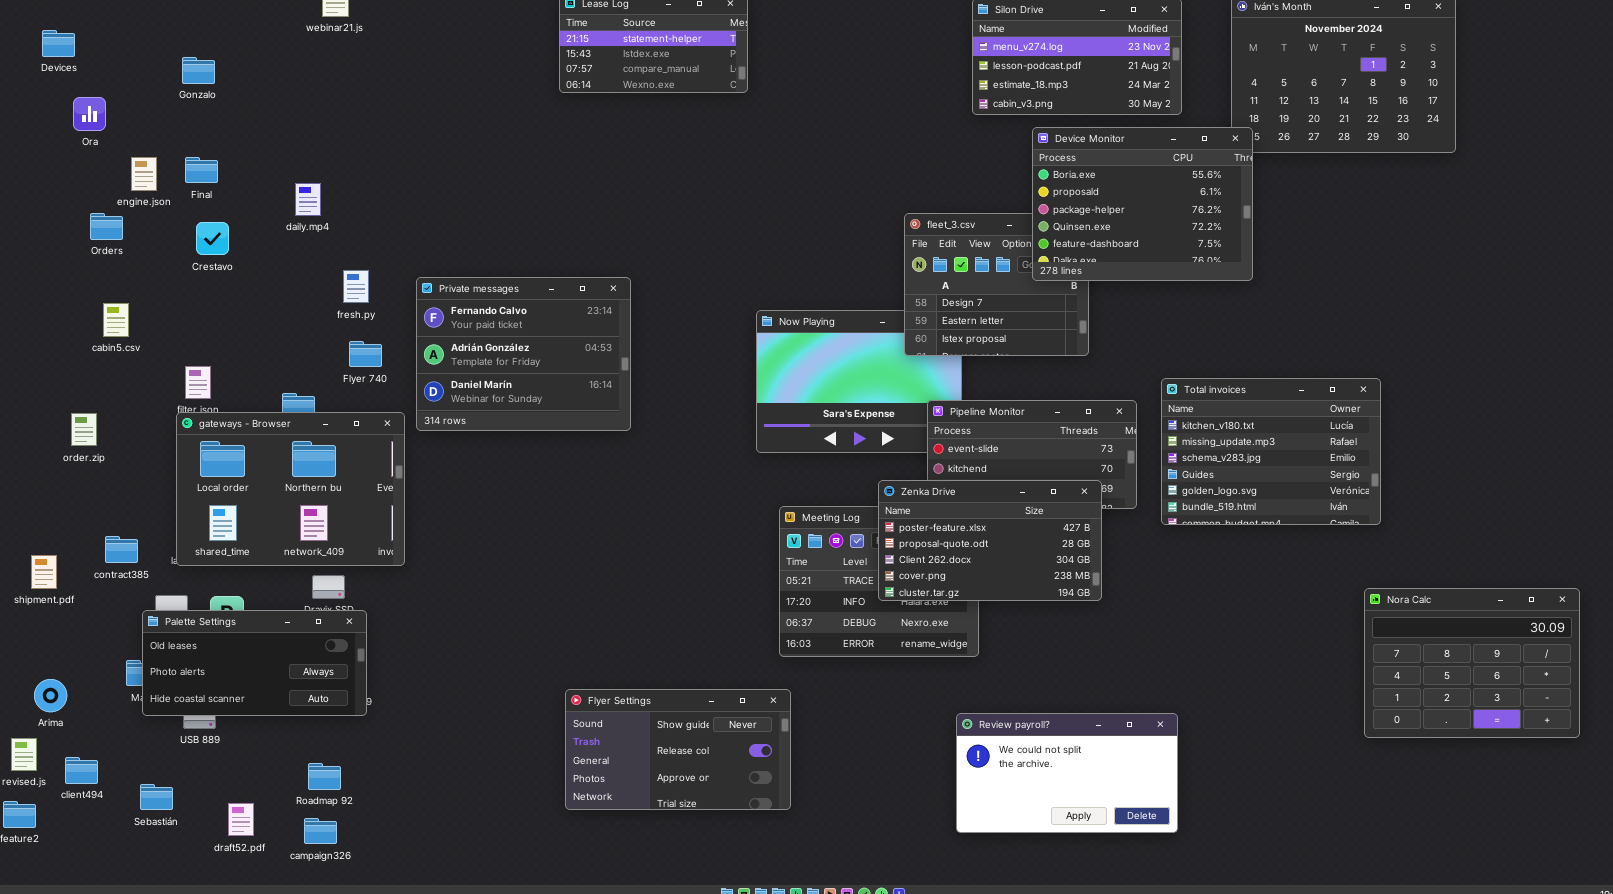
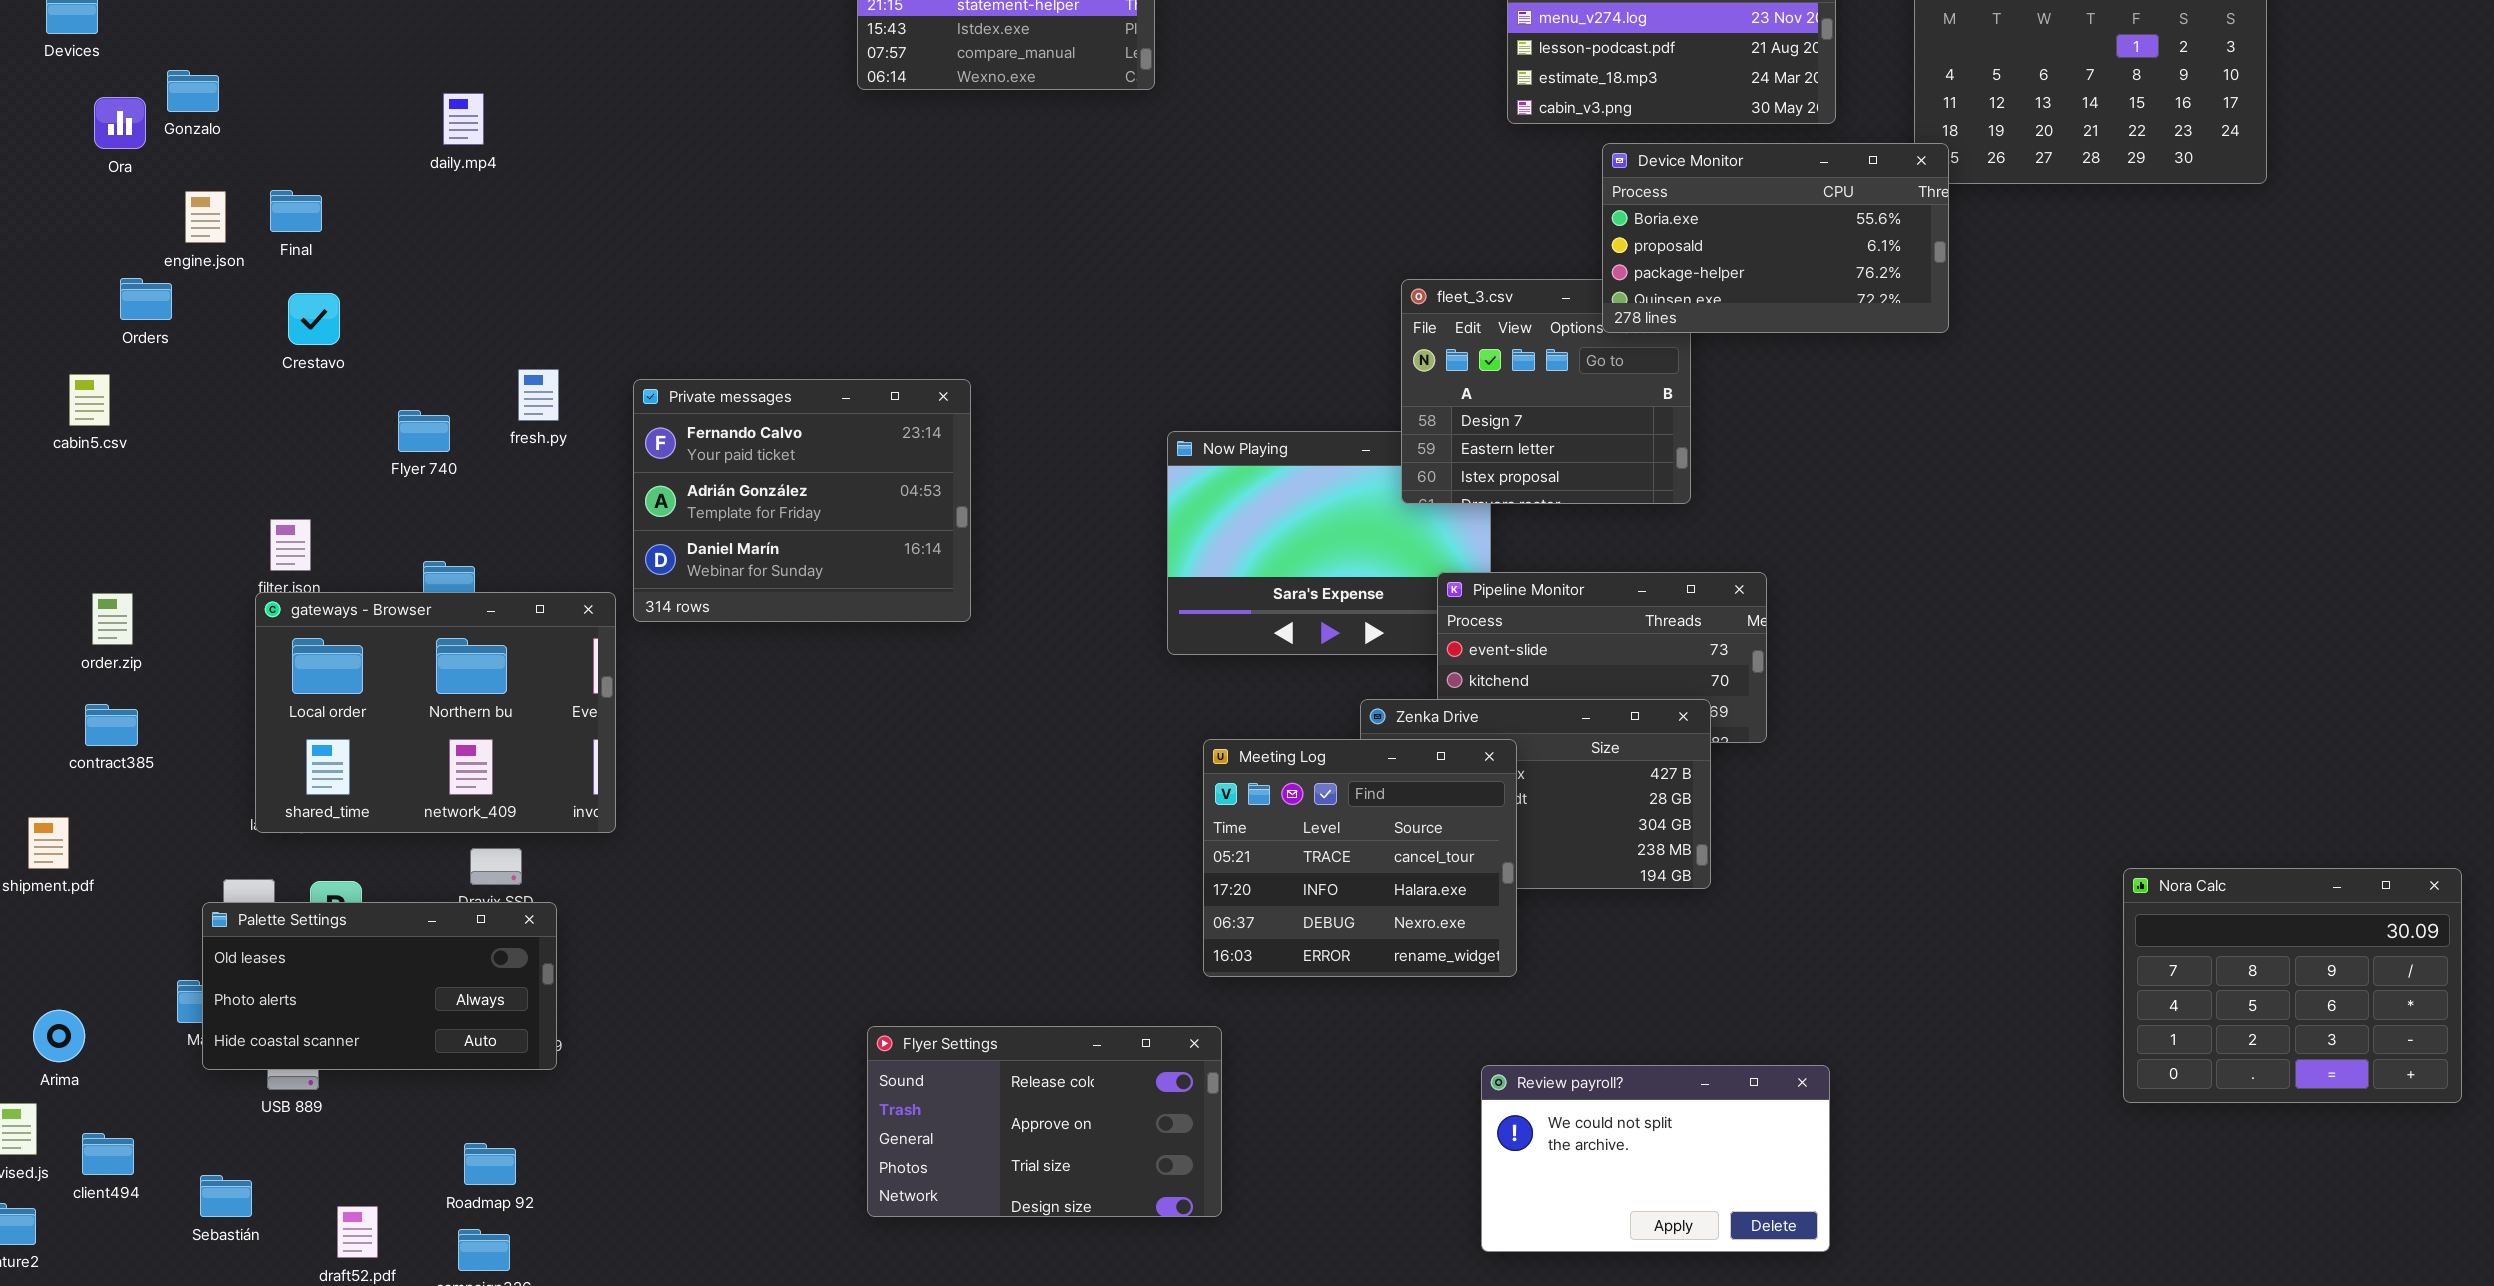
Gonzalo: [182,57,215,84] -> [167,70,219,112], moved
Device Monitor: [1032,127,1253,281] -> [1602,143,1949,333], resized
daily.mp4: [295,183,321,216] -> [443,93,484,145], moved
cabin5.csv: [103,303,129,337] -> [69,374,110,426], moved
Flyer 740: [349,341,382,367] -> [398,410,450,452], moved
Total invoices: [1161,378,1381,525] -> none, closed
Meeting Log: [779,506,979,657] -> [1203,739,1517,977], raised
contract385: [105,536,138,563] -> [85,704,138,746], moved
Flyer Settings: [565,689,791,810] -> [867,1026,1222,1217], scrolled down 1 row

